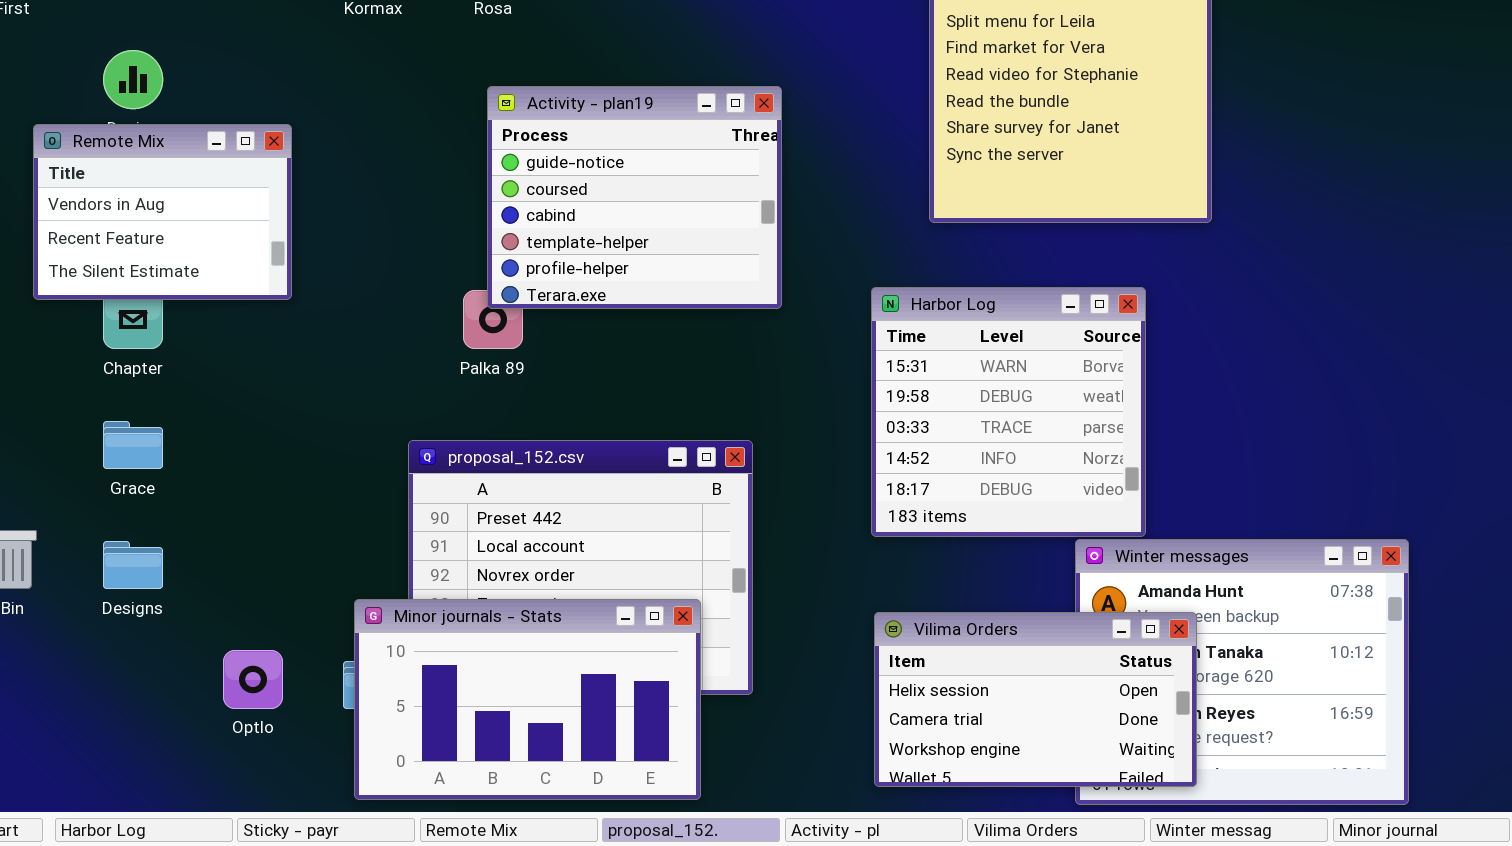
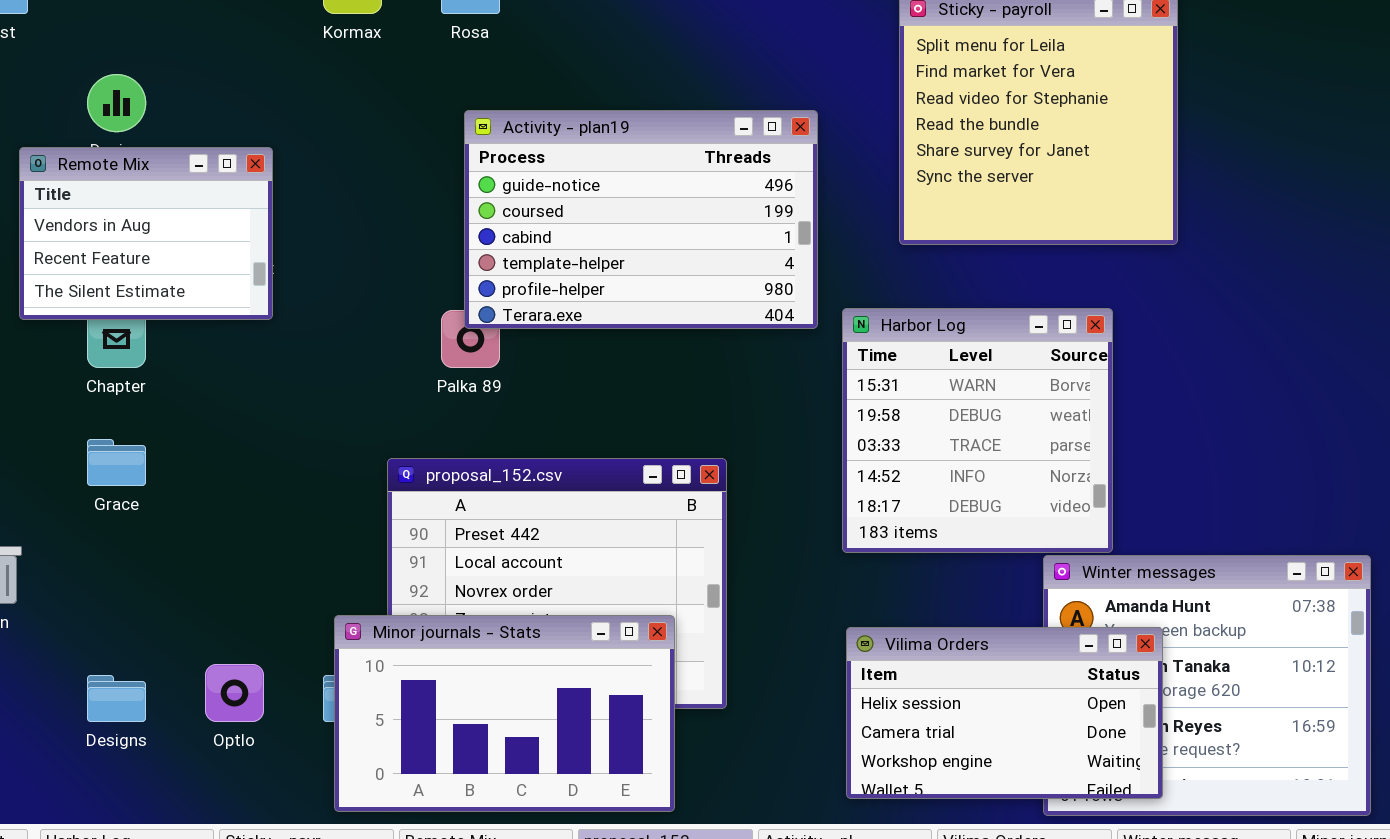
Activity - plan19: [487,86,782,309] -> [464,110,818,329], resized
Designs: [103,541,163,589] -> [87,675,146,722], moved

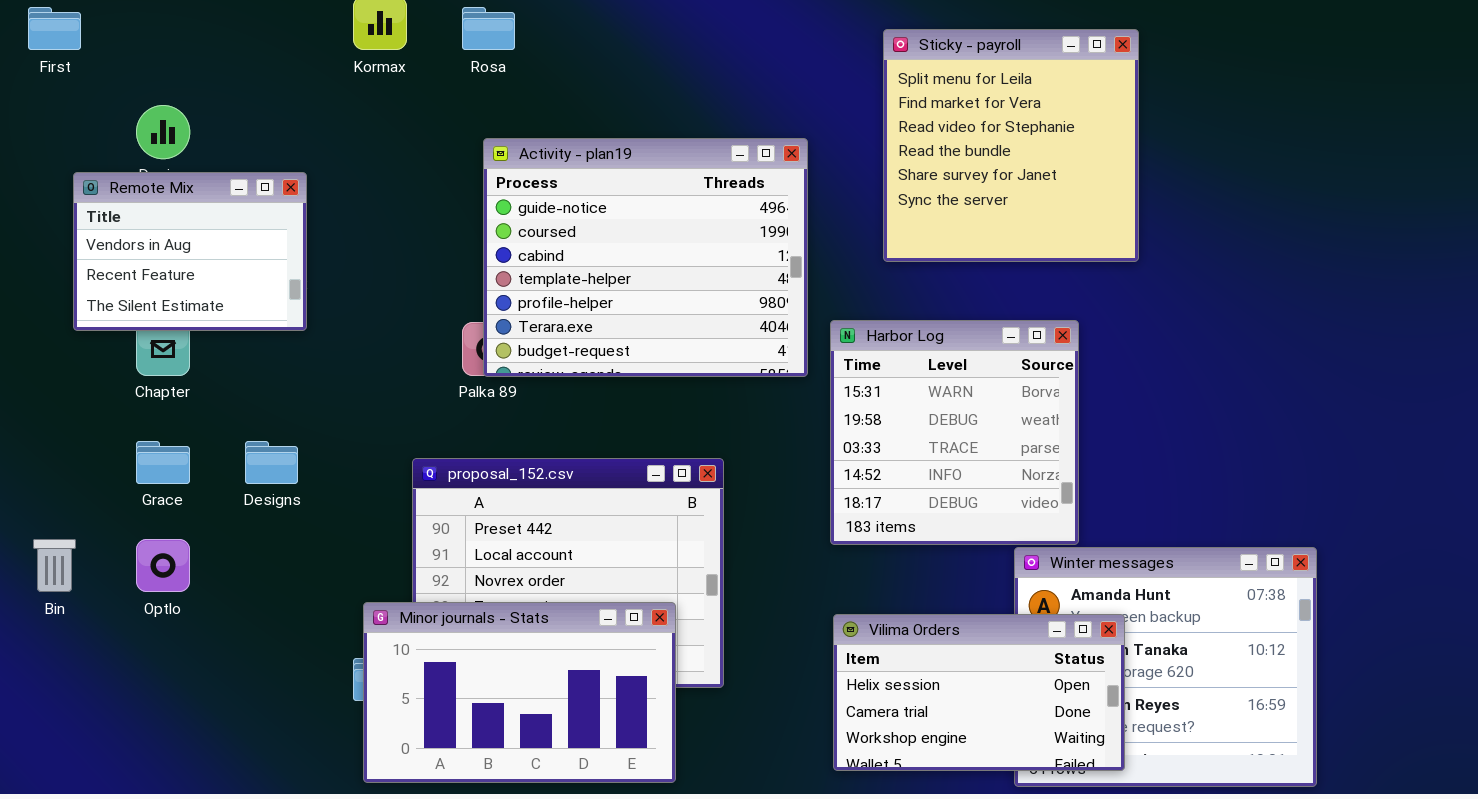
Activity - plan19: [464,110,818,329] -> [483,138,808,377], resized
Optlo: [205,664,264,722] -> [136,539,190,592], moved
Designs: [87,675,146,722] -> [245,441,298,484], moved

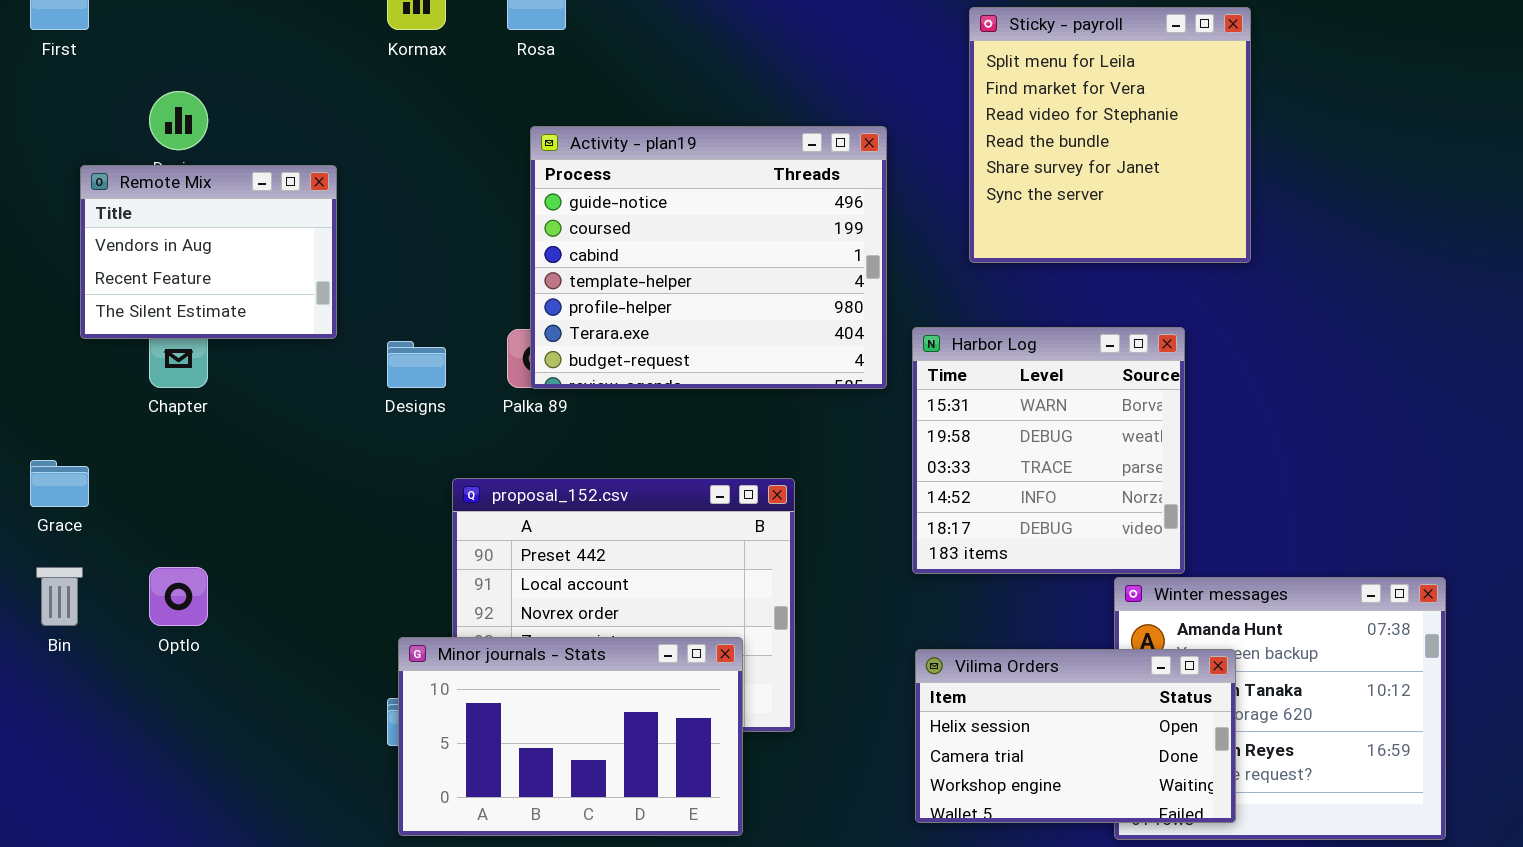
Grace: [136,441,190,484] -> [30,460,89,507], moved
Designs: [245,441,298,484] -> [387,341,446,388], moved

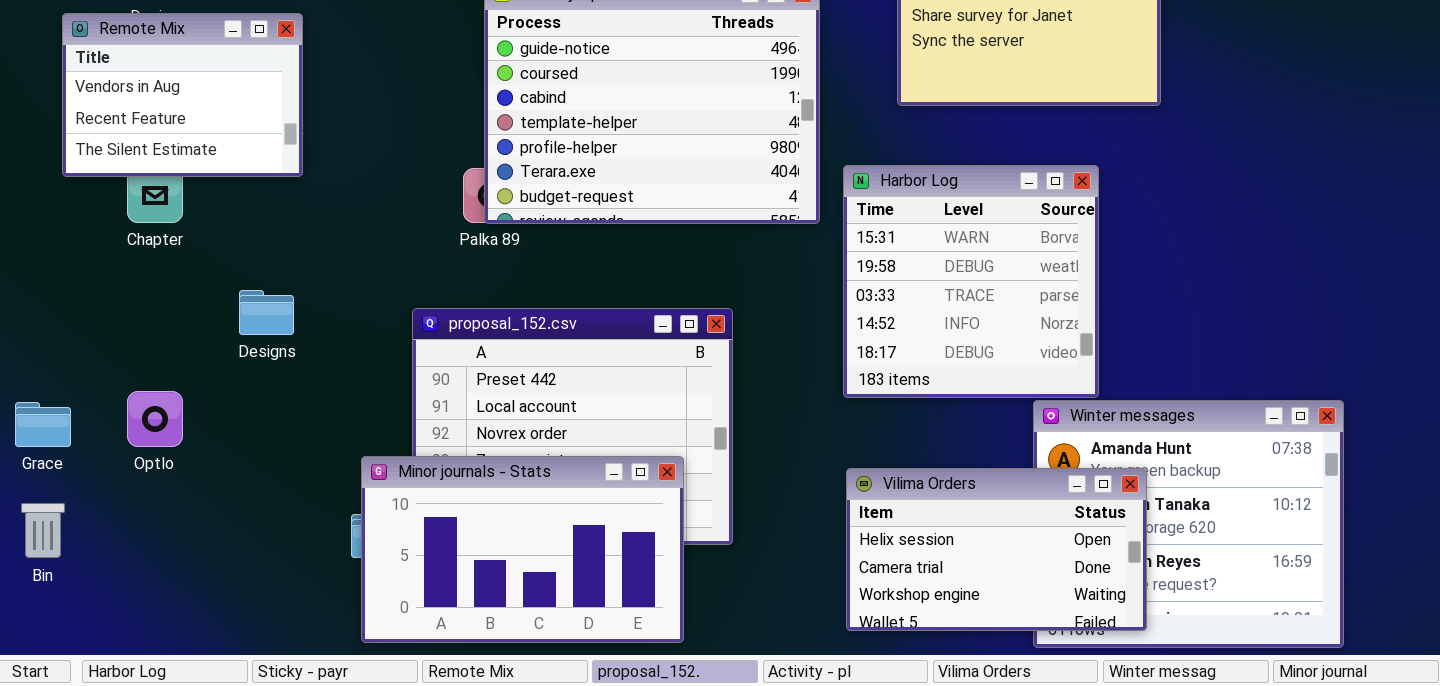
Designs: [387,341,446,388] -> [239,290,294,335], moved
Grace: [30,460,89,507] -> [15,402,71,447], moved
Bin: [36,567,83,626] -> [21,503,65,558], moved

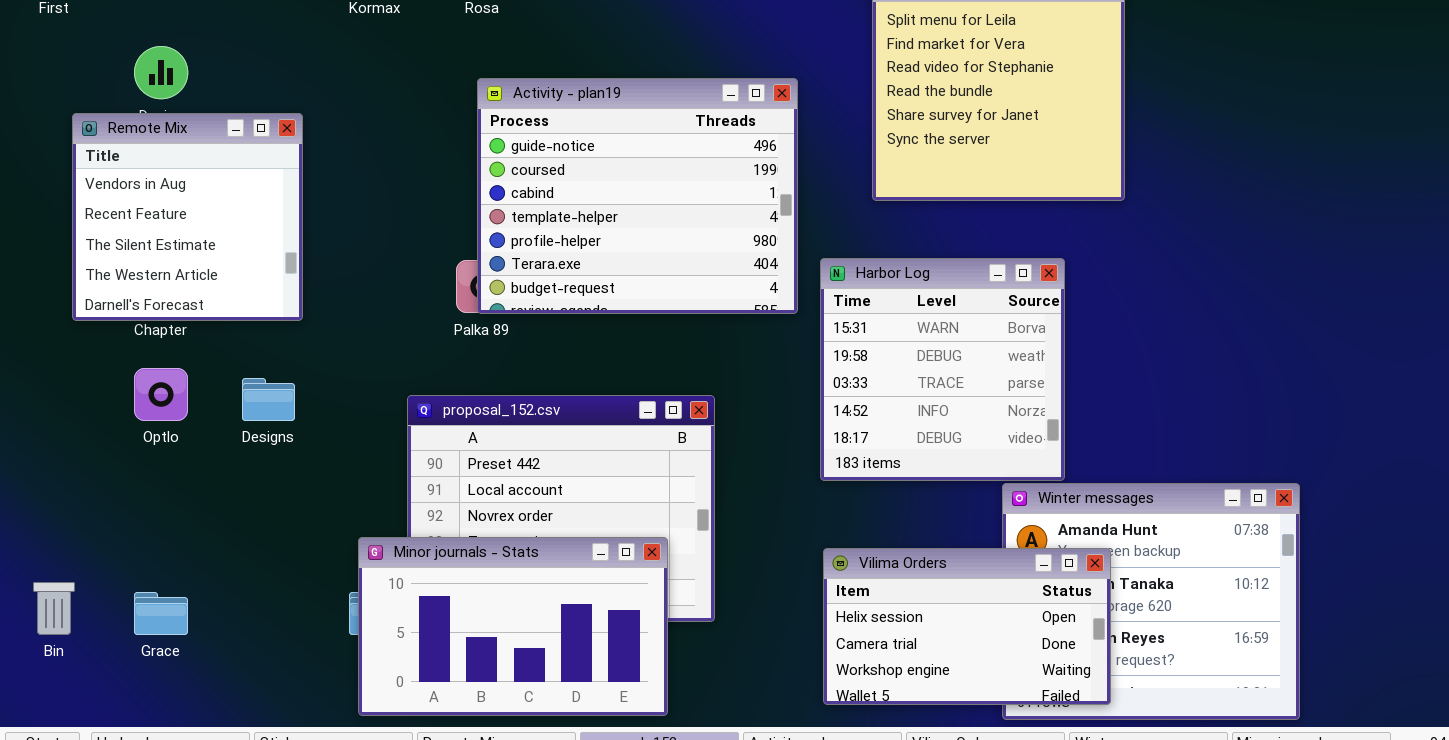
Remote Mix: [62,13,303,177] -> [72,113,303,321], resized
Optlo: [127,391,183,447] -> [134,368,188,421], moved
Grace: [15,402,71,447] -> [134,592,188,635], moved

